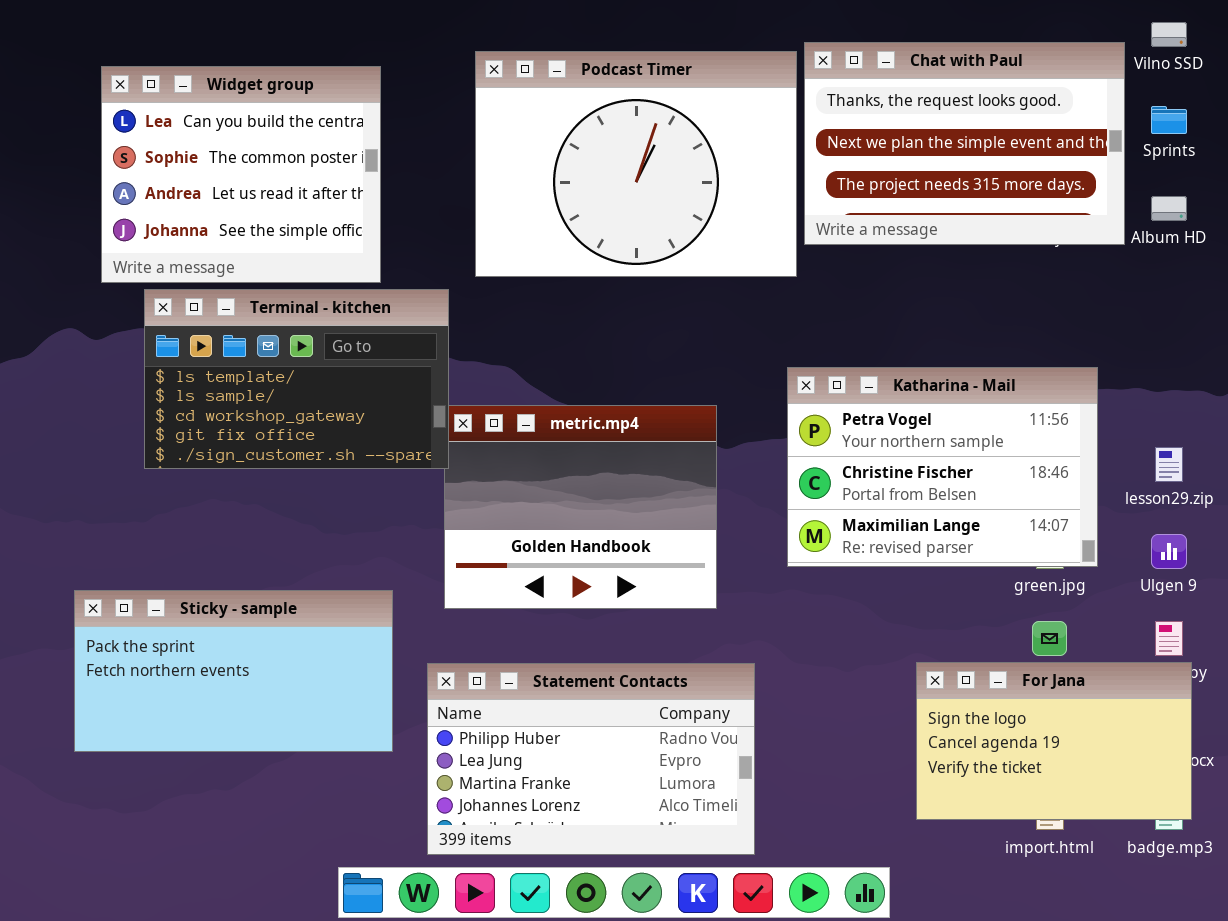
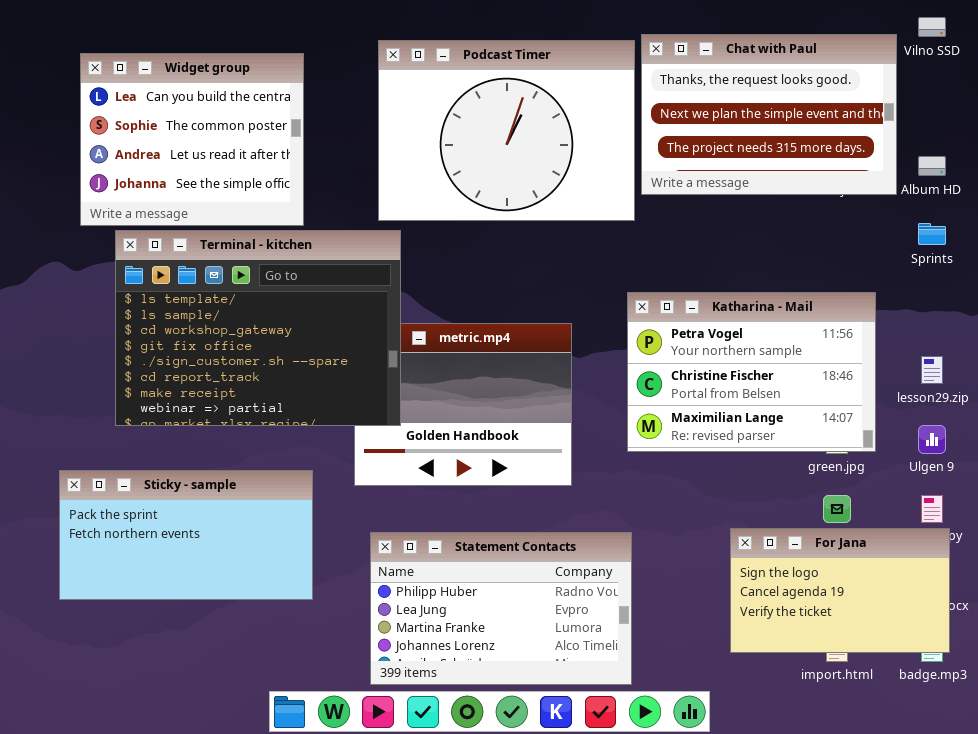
Sprints: [1151,106,1187,134] -> [918,223,946,245], moved
Terminal - kitchen: [144,289,449,469] -> [115,230,401,426], resized
Statement Contacts: [427,663,755,855] -> [370,532,632,685], moved

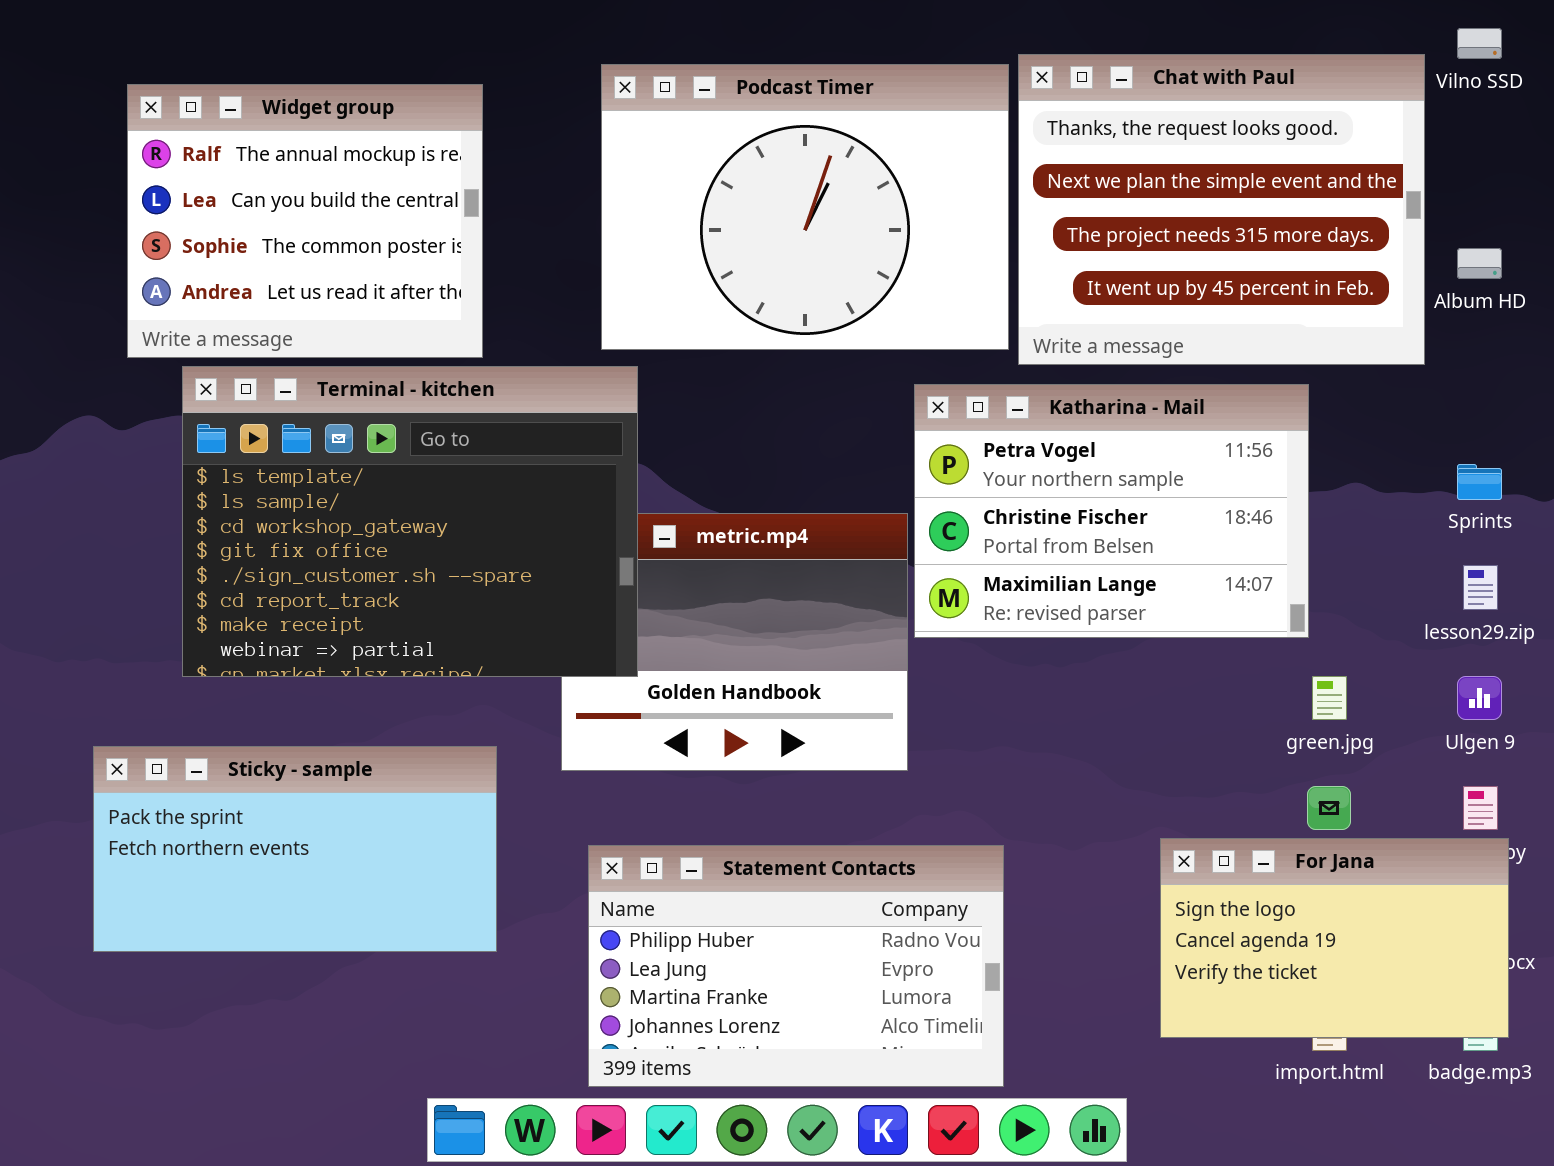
Chat with Paul: [641,34,897,195] -> [1018,54,1425,365], resized
Widget group: [80,53,304,226] -> [127,84,483,358], scrolled up 1 row
Sprints: [918,223,946,245] -> [1457,464,1502,500], moved
Katharina - Mail: [627,292,876,452] -> [914,384,1309,638], moved

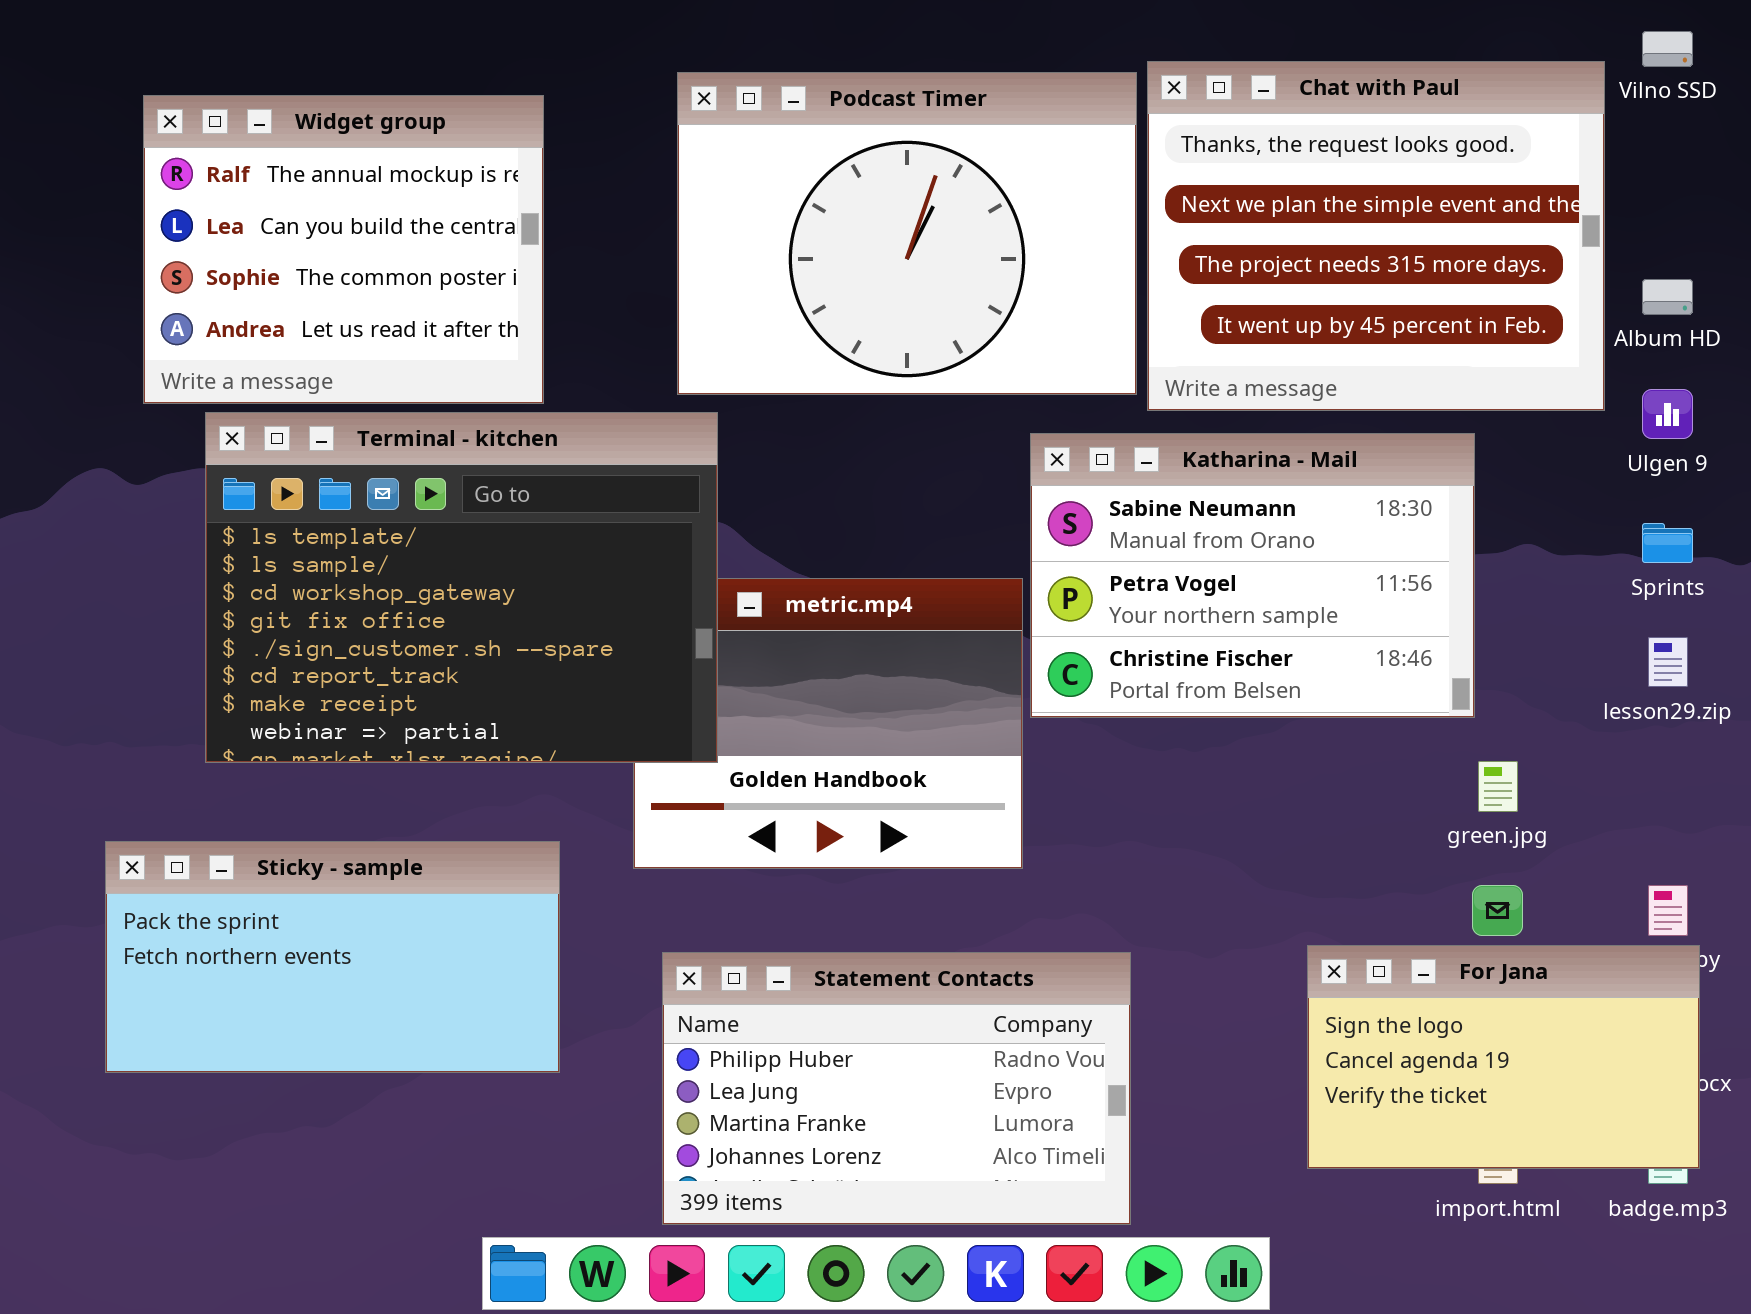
Katharina - Mail: [914,384,1309,638] -> [1030,433,1475,718], scrolled up 1 row
Ulgen 9: [1457,676,1502,720] -> [1642,389,1693,439], moved

